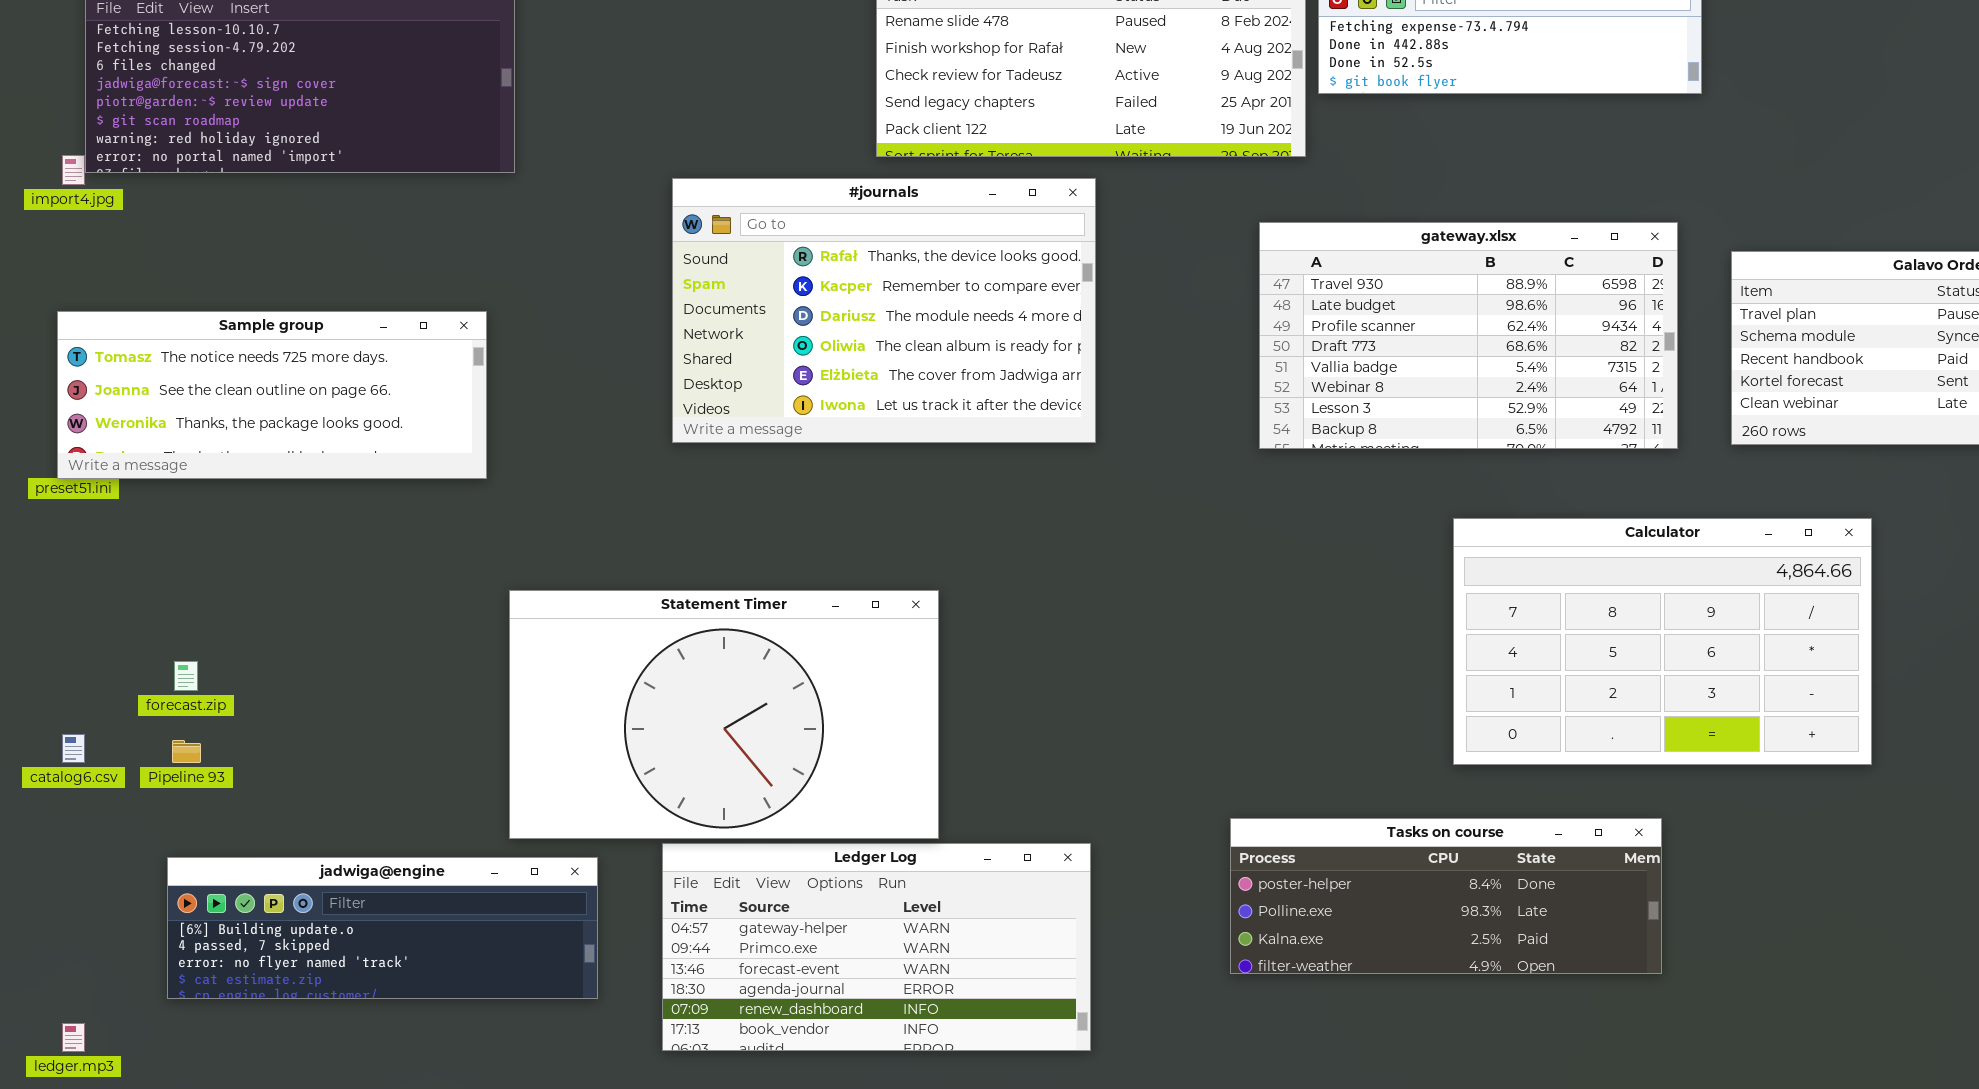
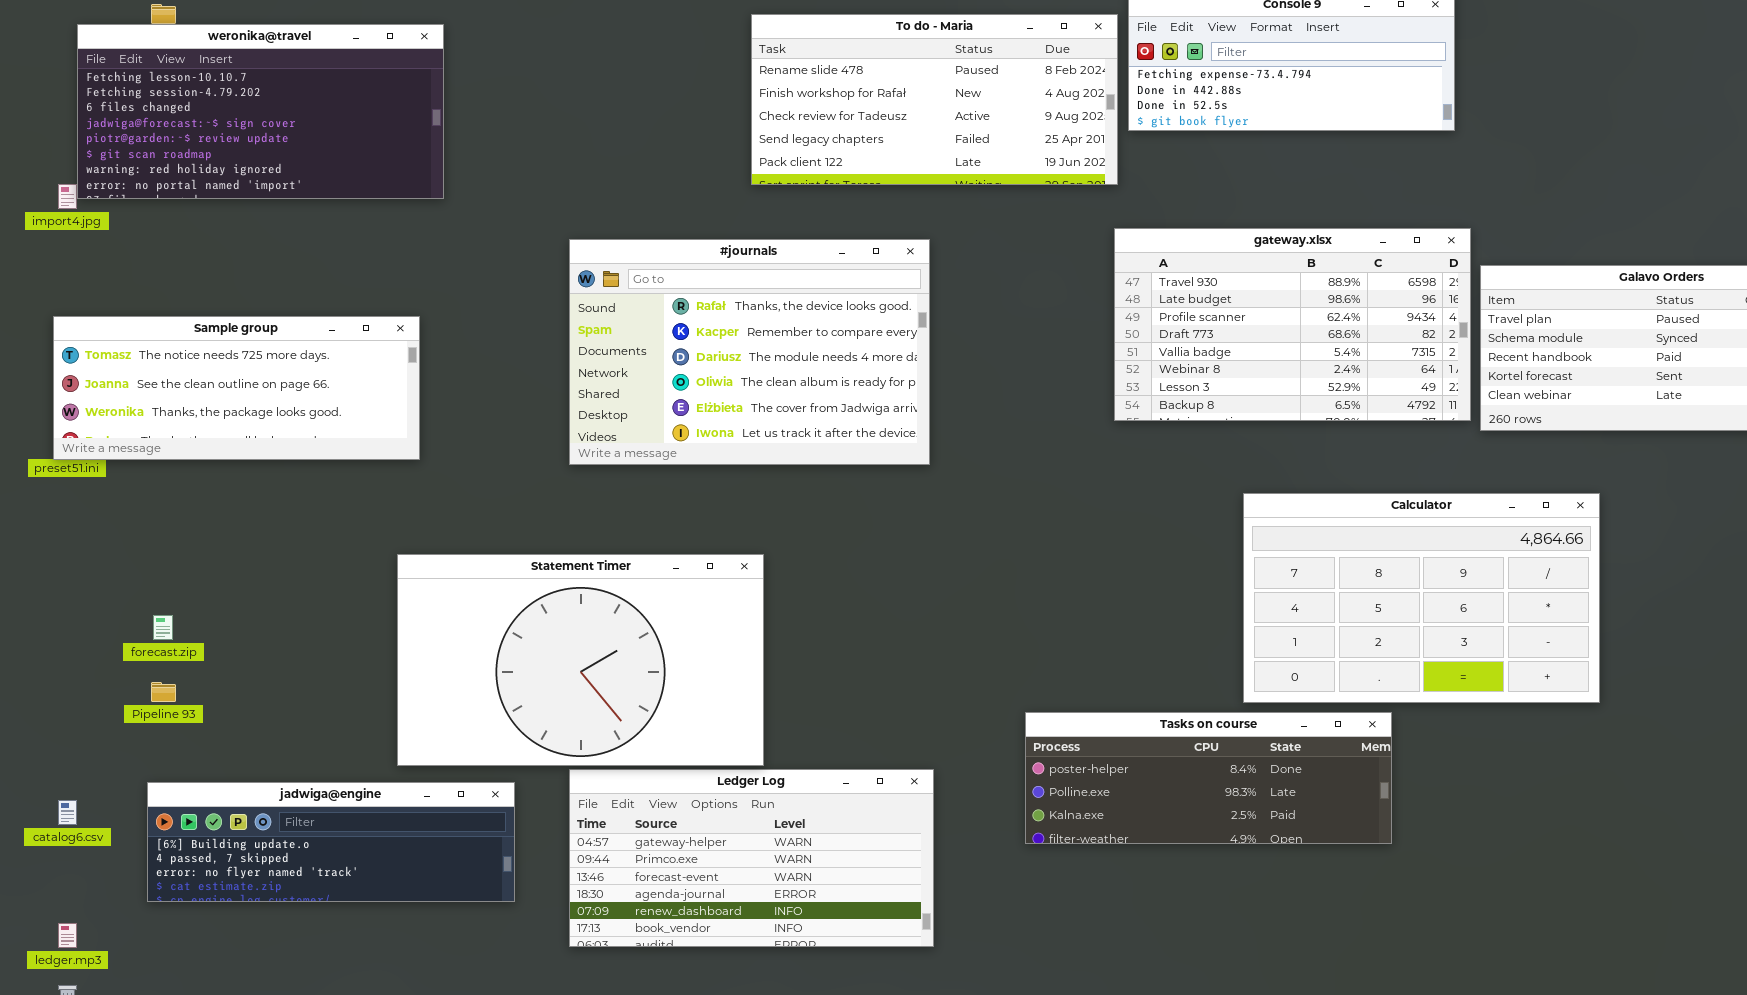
#journals: [672,178,1096,443] -> [569,239,930,465], moved
gateway.xlsx: [1259,222,1678,449] -> [1114,228,1471,421], moved
Statement Timer: [509,590,939,839] -> [397,554,764,766], moved
catalog6.csv: [62,734,85,763] -> [58,800,77,825], moved
Tasks on course: [1230,818,1662,974] -> [1025,712,1392,844], moved

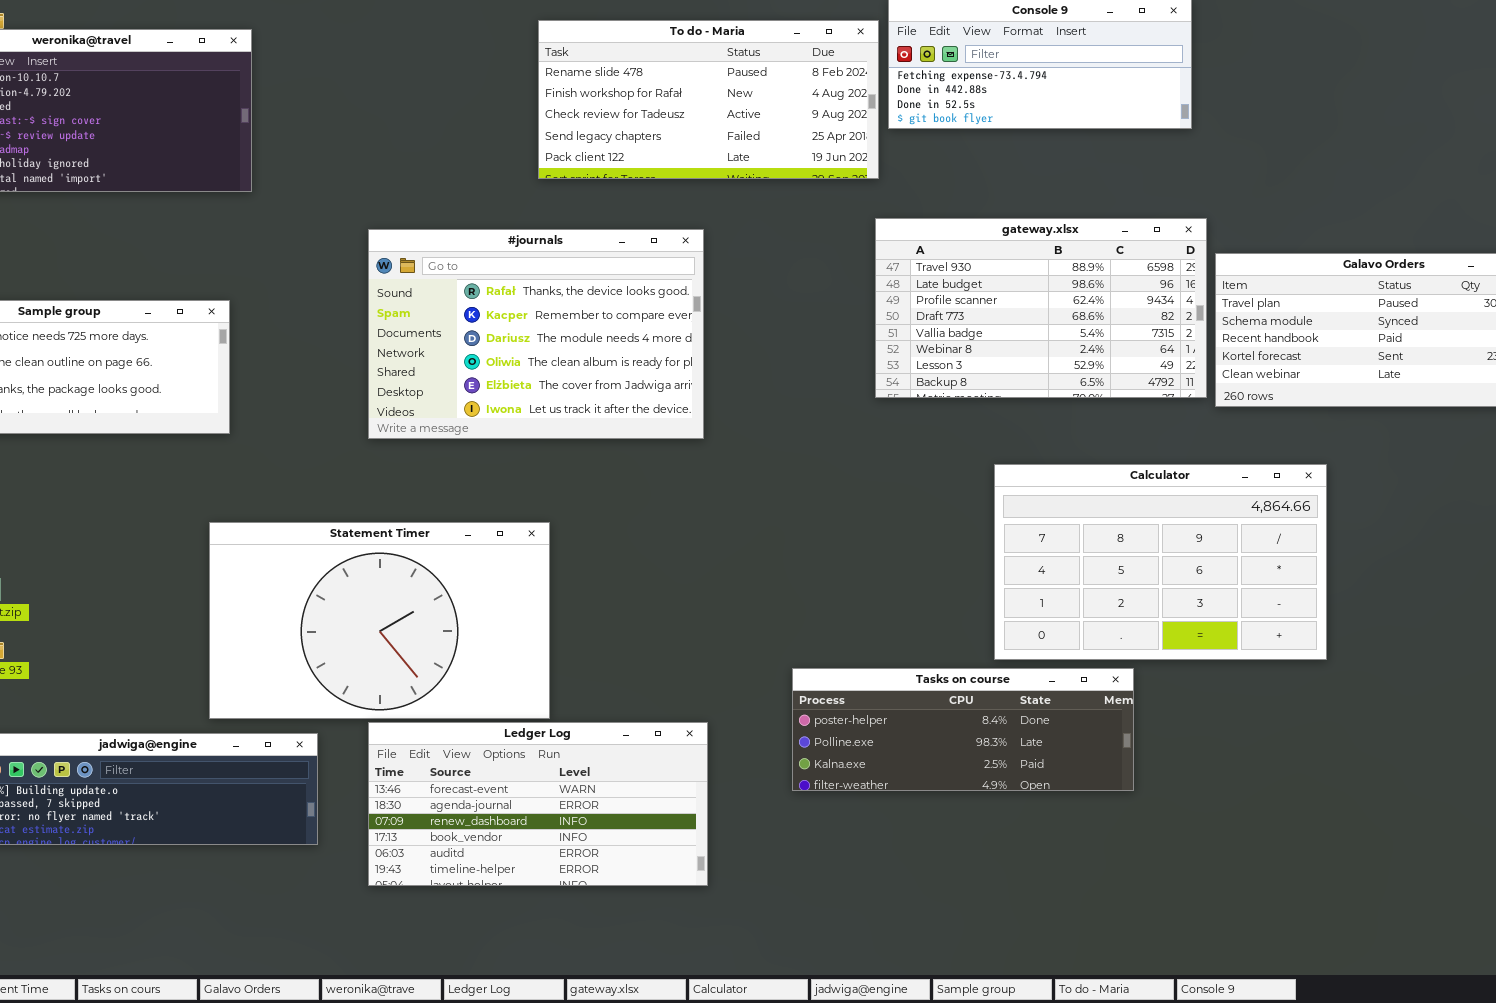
Ledger Log: [569,769,934,947] -> [368,722,708,886], scrolled down 2 rows

